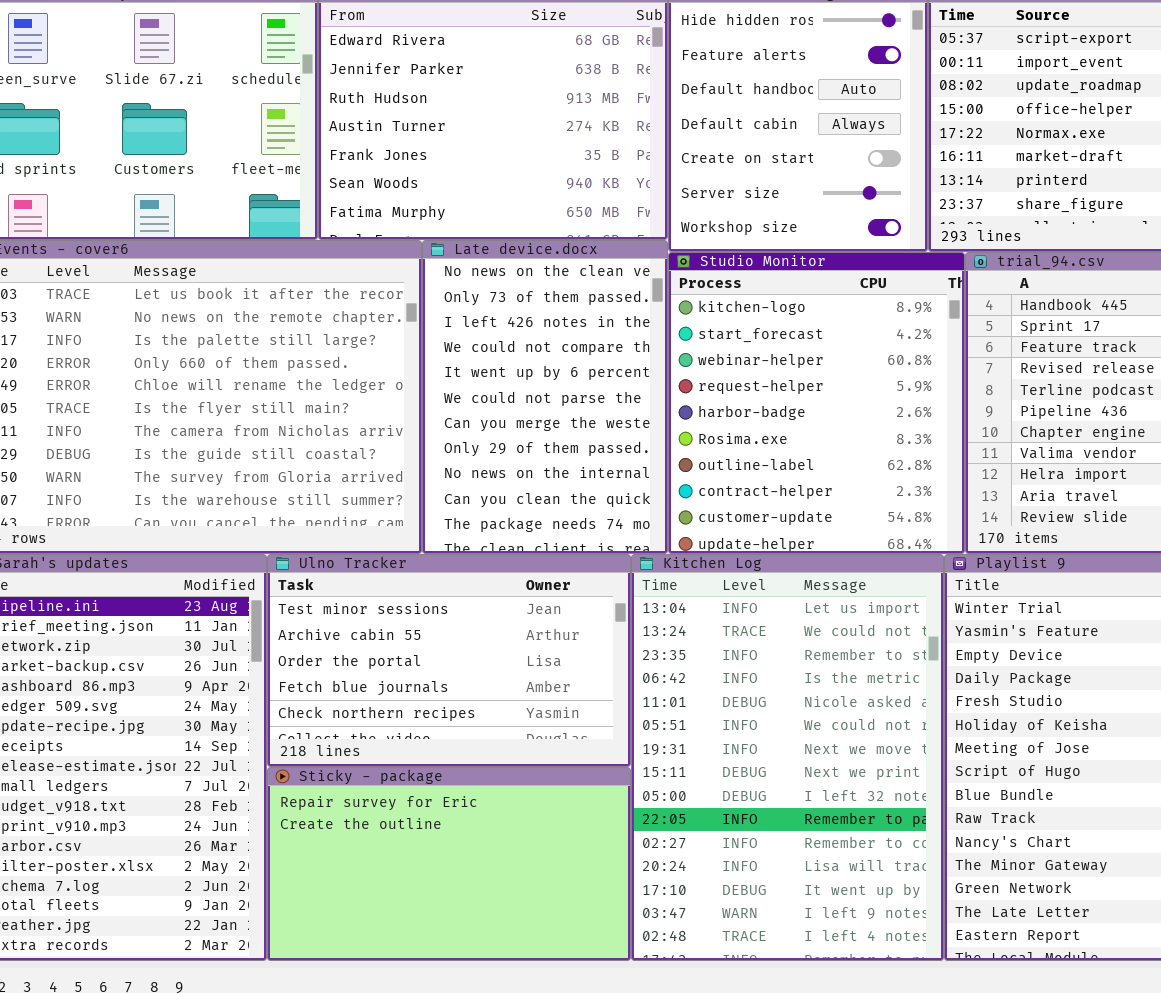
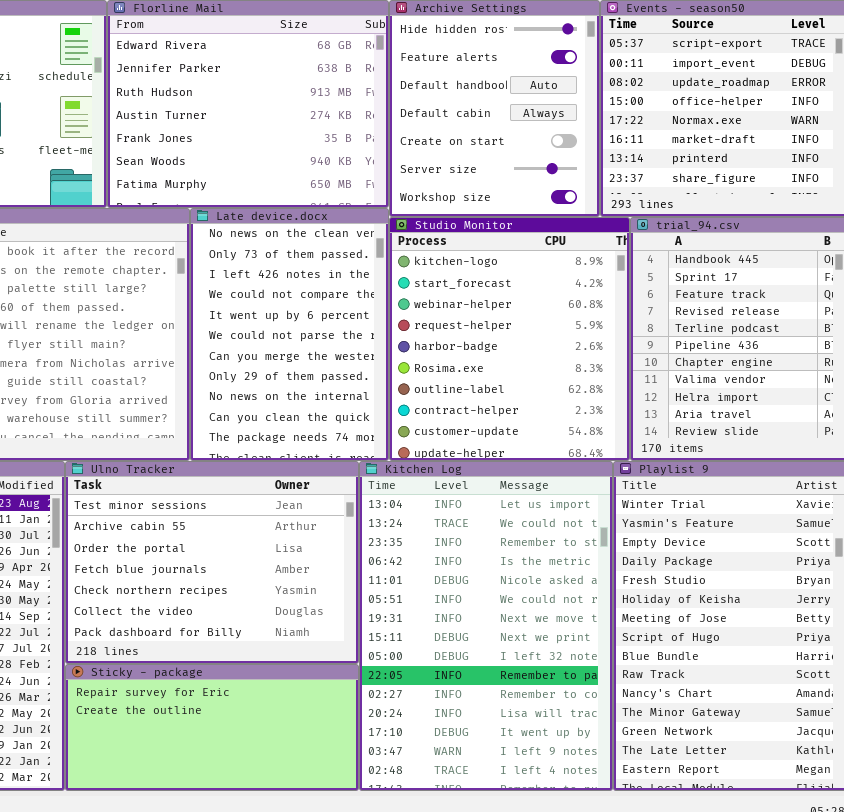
Ulno Tracker: [267,554,631,767] -> [65,461,359,664], resized
Sticky - package: [267,767,631,961] -> [65,664,359,791], resized

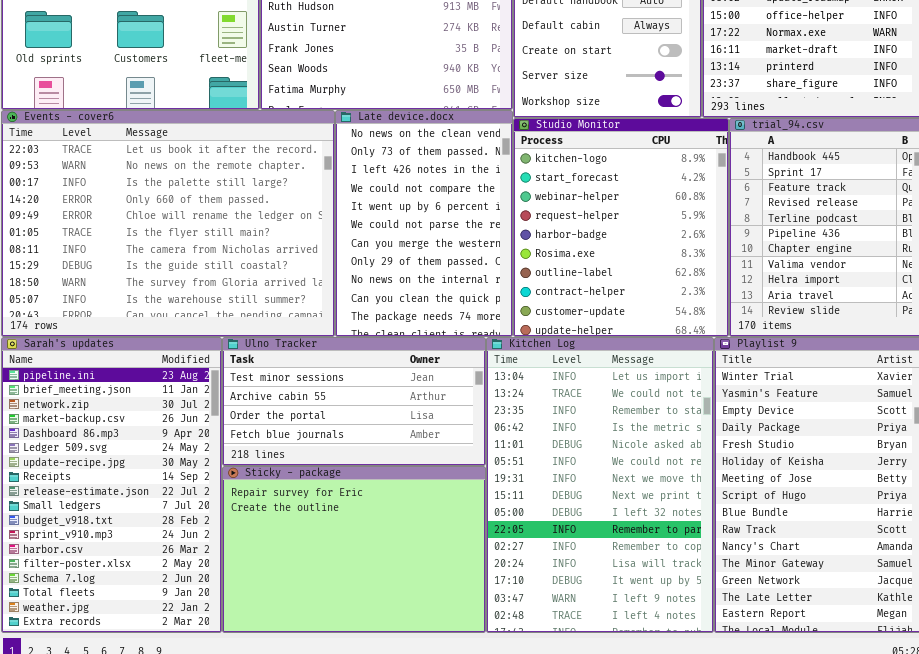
Ulno Tracker: [65,461,359,664] -> [222,337,486,466], resized
Sticky - package: [65,664,359,791] -> [222,466,486,633], resized

